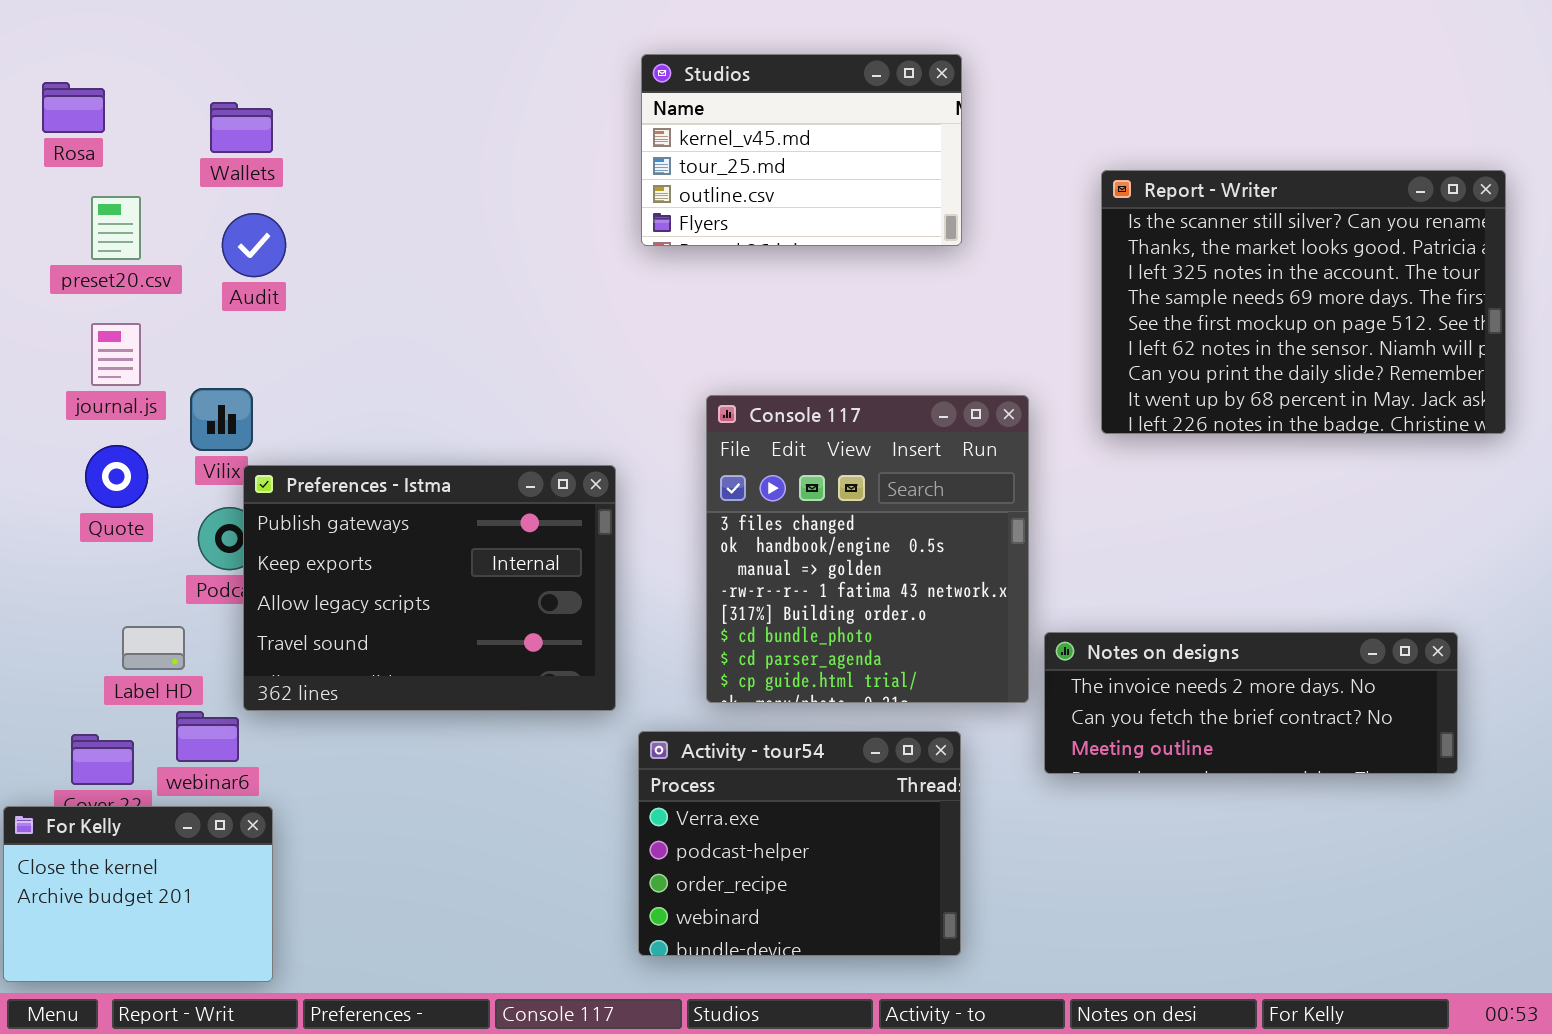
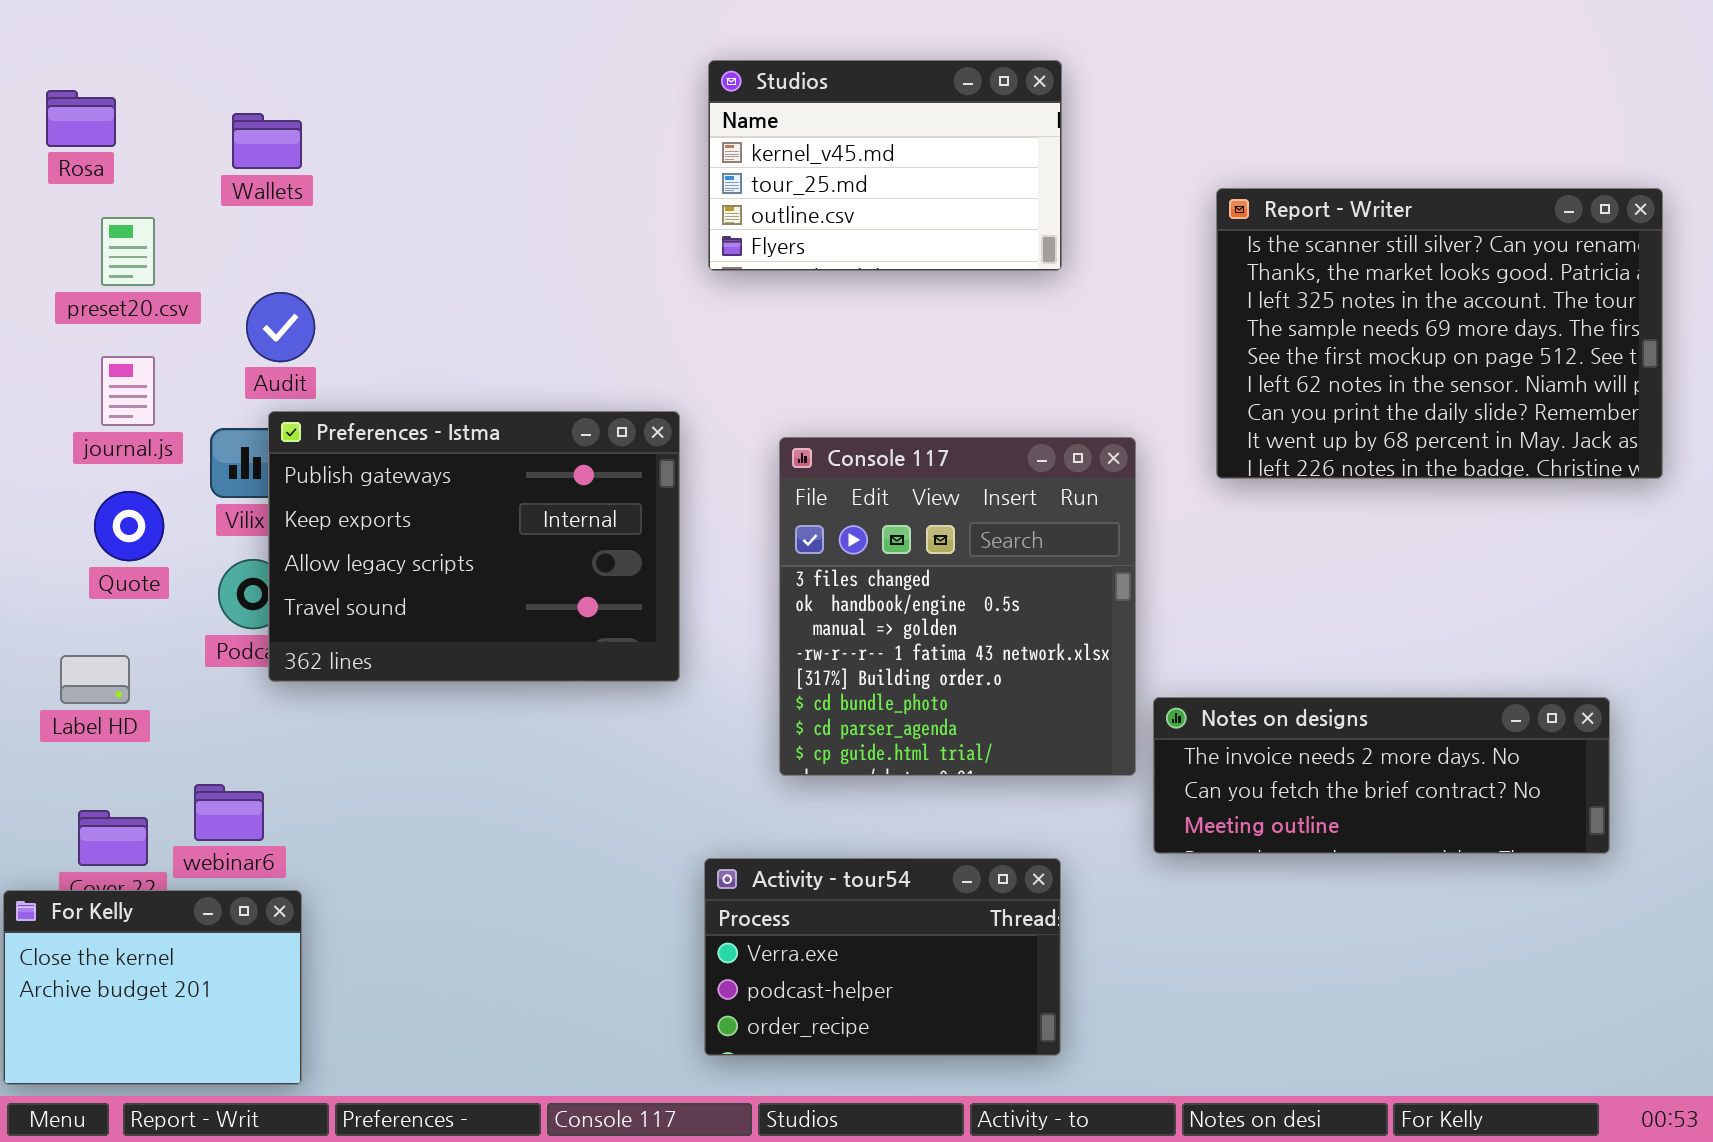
Audit: [222,213,286,277] -> [246,292,315,362], moved
Preferences - Istma: [243,465,616,711] -> [268,411,680,682], moved
Label HD: [122,626,185,670] -> [60,655,130,704], moved
Activity - tour54: [638,731,961,956] -> [704,858,1061,1056], resized

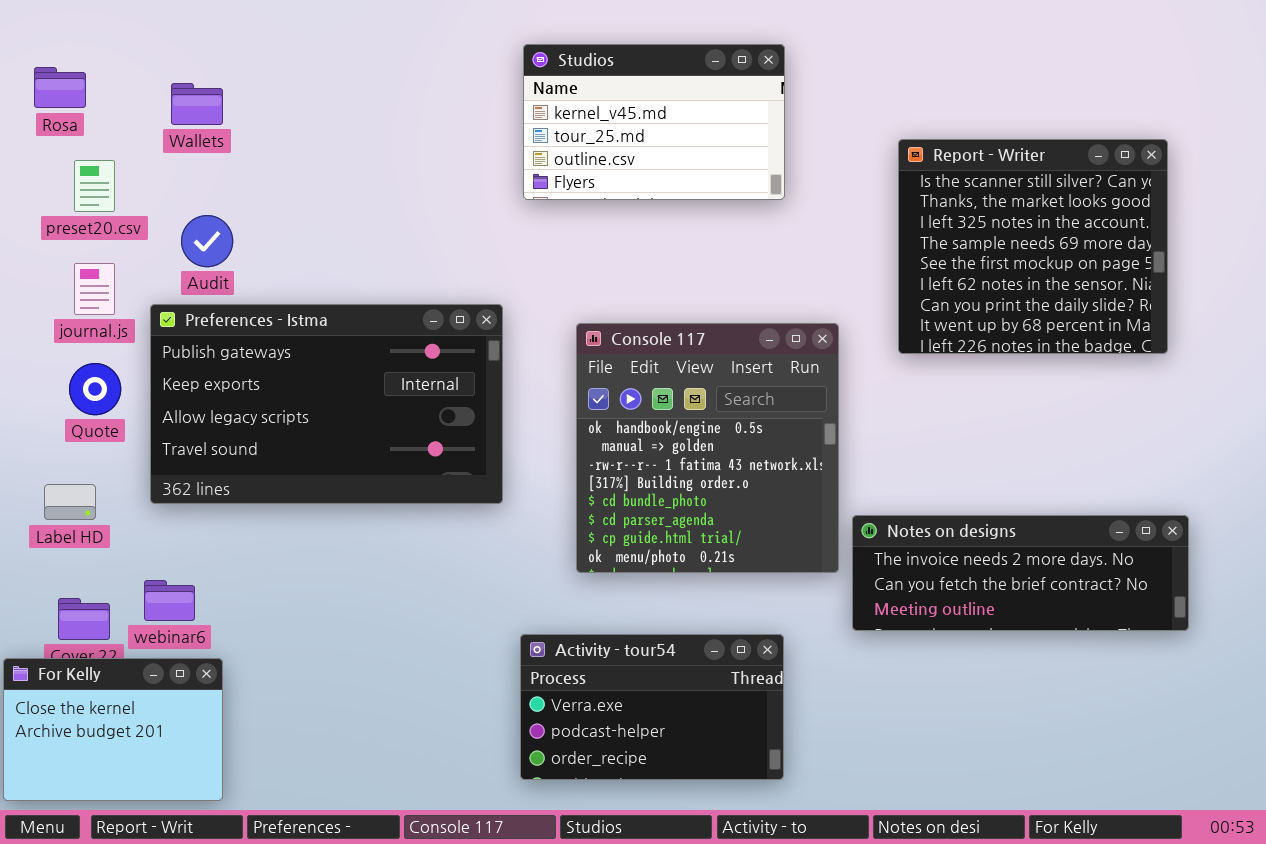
Report - Writer: [1216,188,1663,479] -> [898,139,1168,354], resized
Preferences - Istma: [268,411,680,682] -> [150,304,503,504], resized
Console 117: [779,437,1136,776] -> [576,323,839,573], scrolled down 1 row

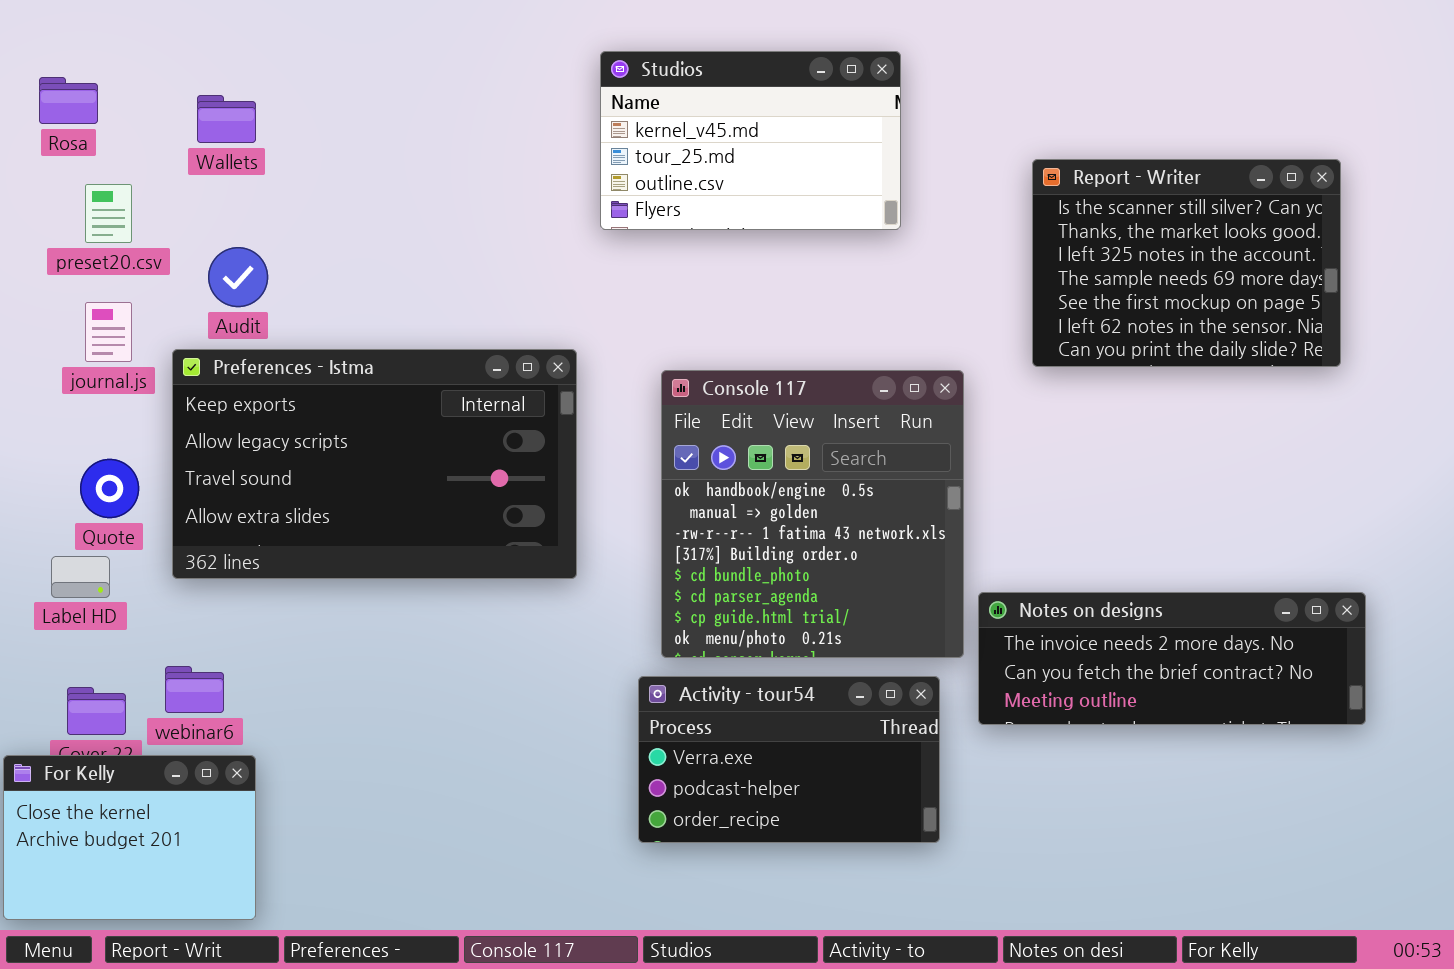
Report - Writer: [898,139,1168,354] -> [1032,159,1341,367], resized
Preferences - Istma: [150,304,503,504] -> [172,349,577,579], scrolled down 1 row
Quote: [69,363,121,415] -> [80,459,139,518], moved
Activity - tour54: [520,634,784,780] -> [638,676,940,843], moved

